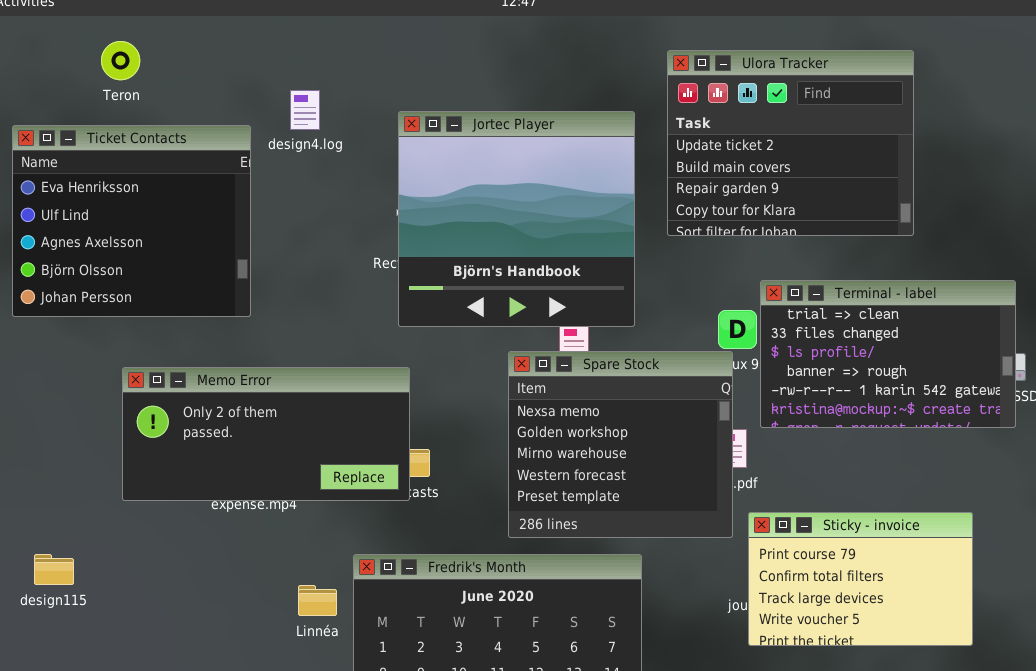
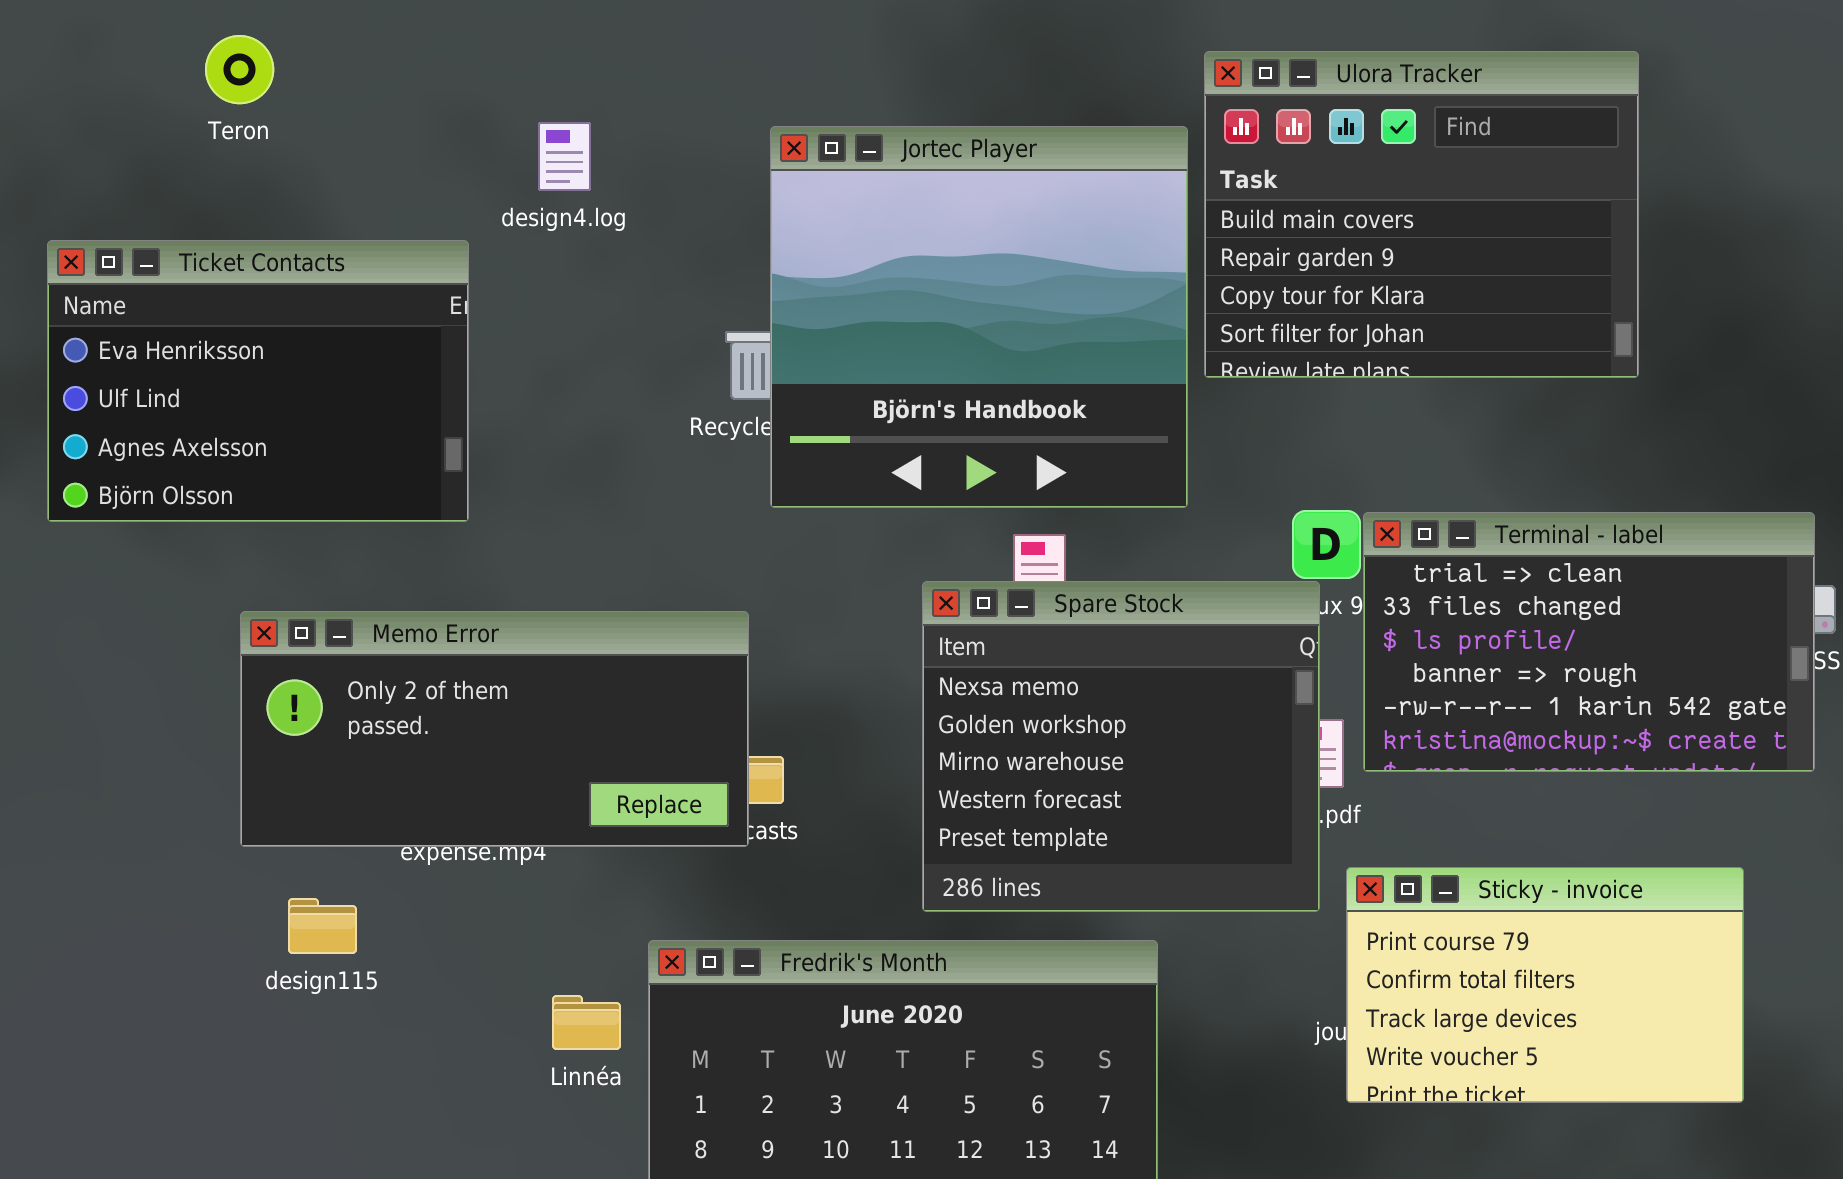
Ulora Tracker: [667,50,914,236] -> [1204,51,1639,378], scrolled down 1 row
Jortec Player: [398,111,635,327] -> [770,126,1188,508], moved
Ticket Contacts: [12,125,251,317] -> [47,240,469,522], resized
Terminal - label: [760,280,1016,428] -> [1363,512,1815,772], moved
design115: [34,554,74,585] -> [288,898,357,954], moved

